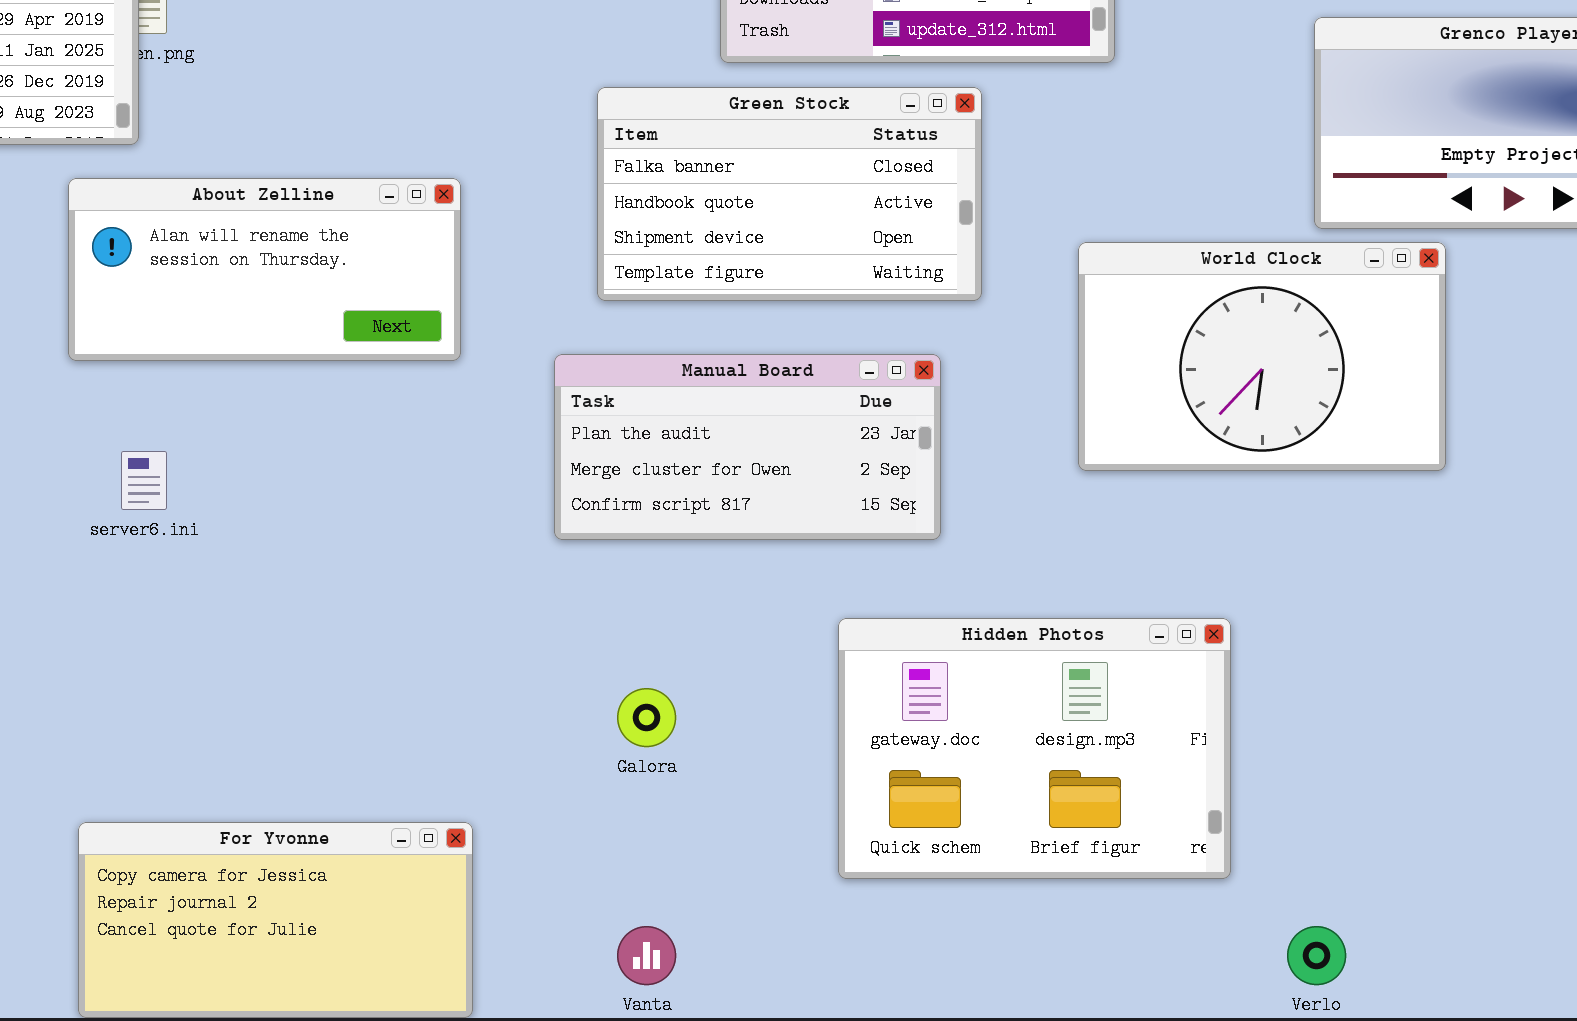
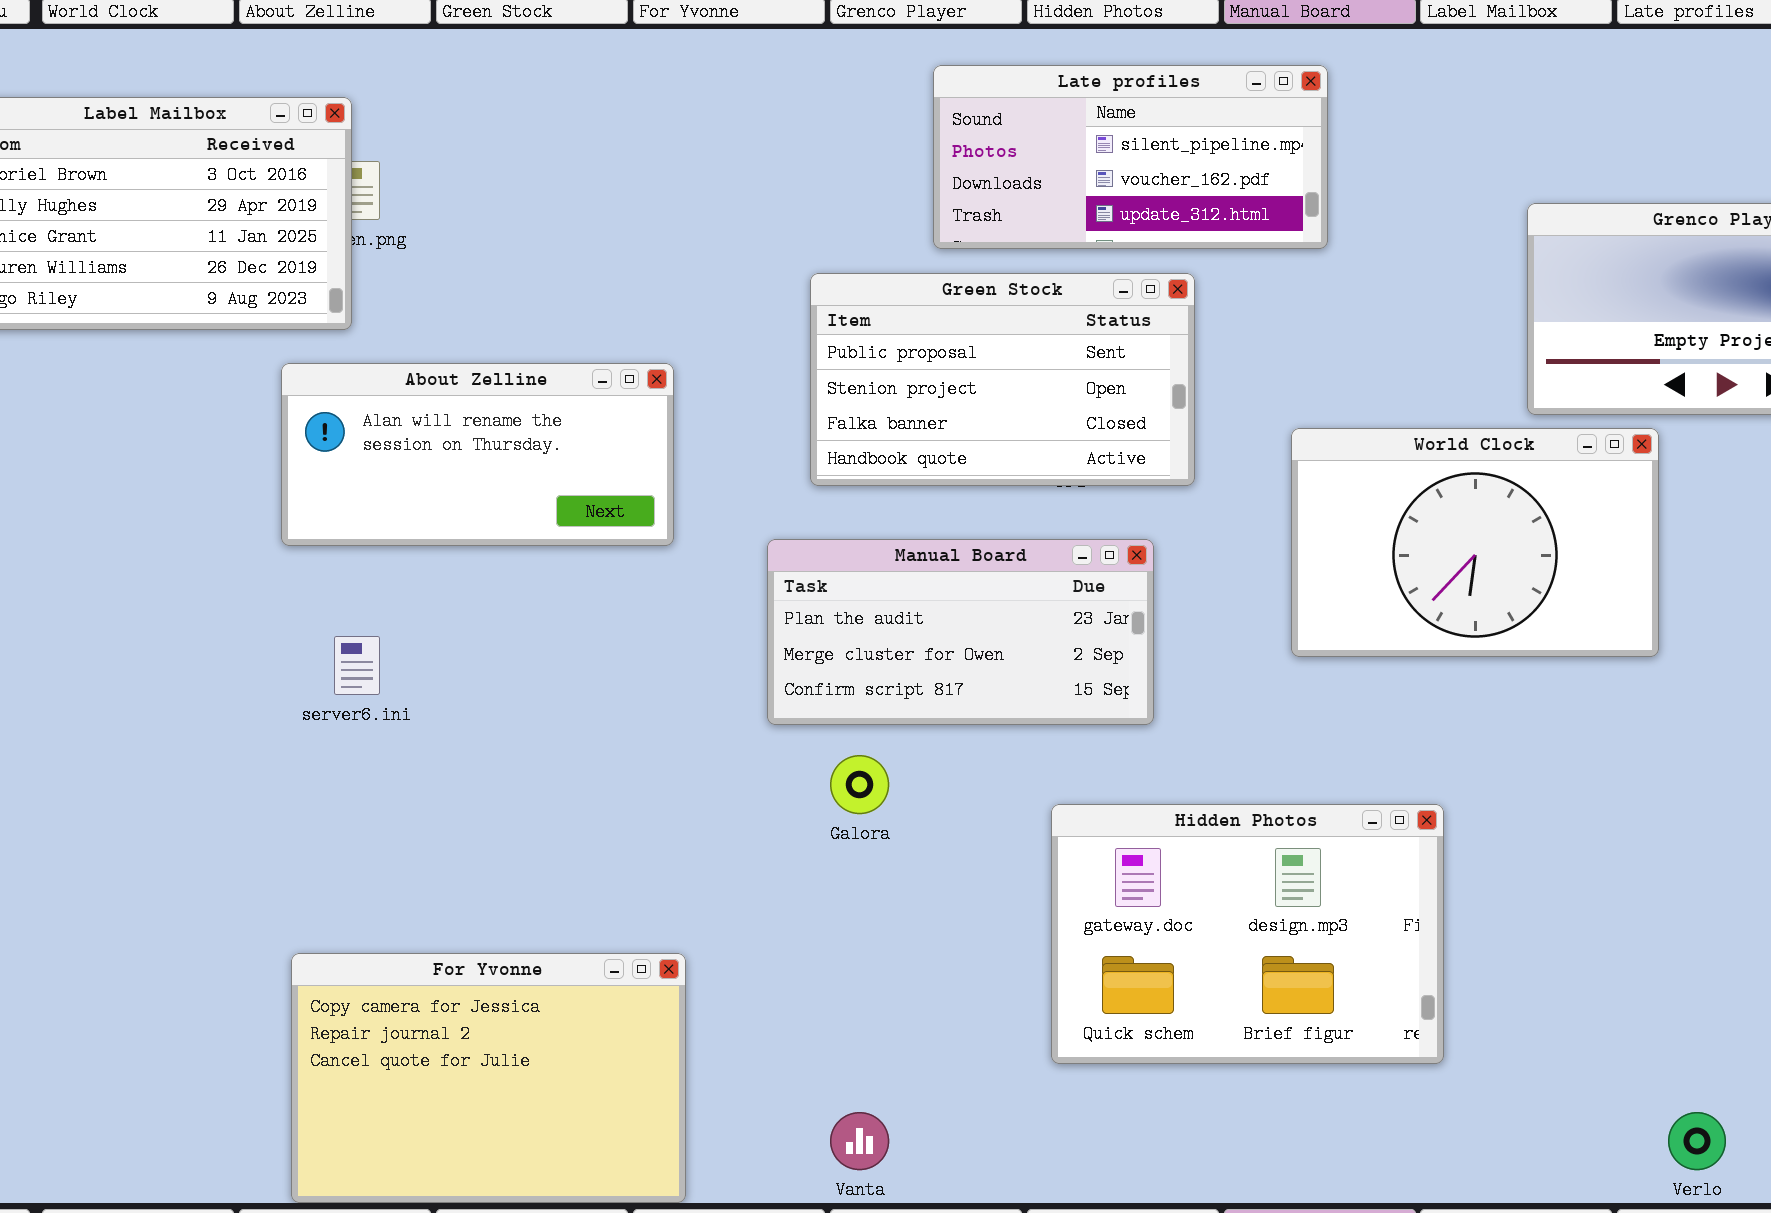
Green Stock: [597,87,982,301] -> [810,273,1195,486], scrolled up 2 rows
Galora: [617,688,676,747] -> [830,755,889,814], moved
For Yvonne: [78,822,473,1018] -> [291,953,686,1203], resized
Verlo: [1287,926,1346,985] -> [1668,1112,1726,1170], moved

